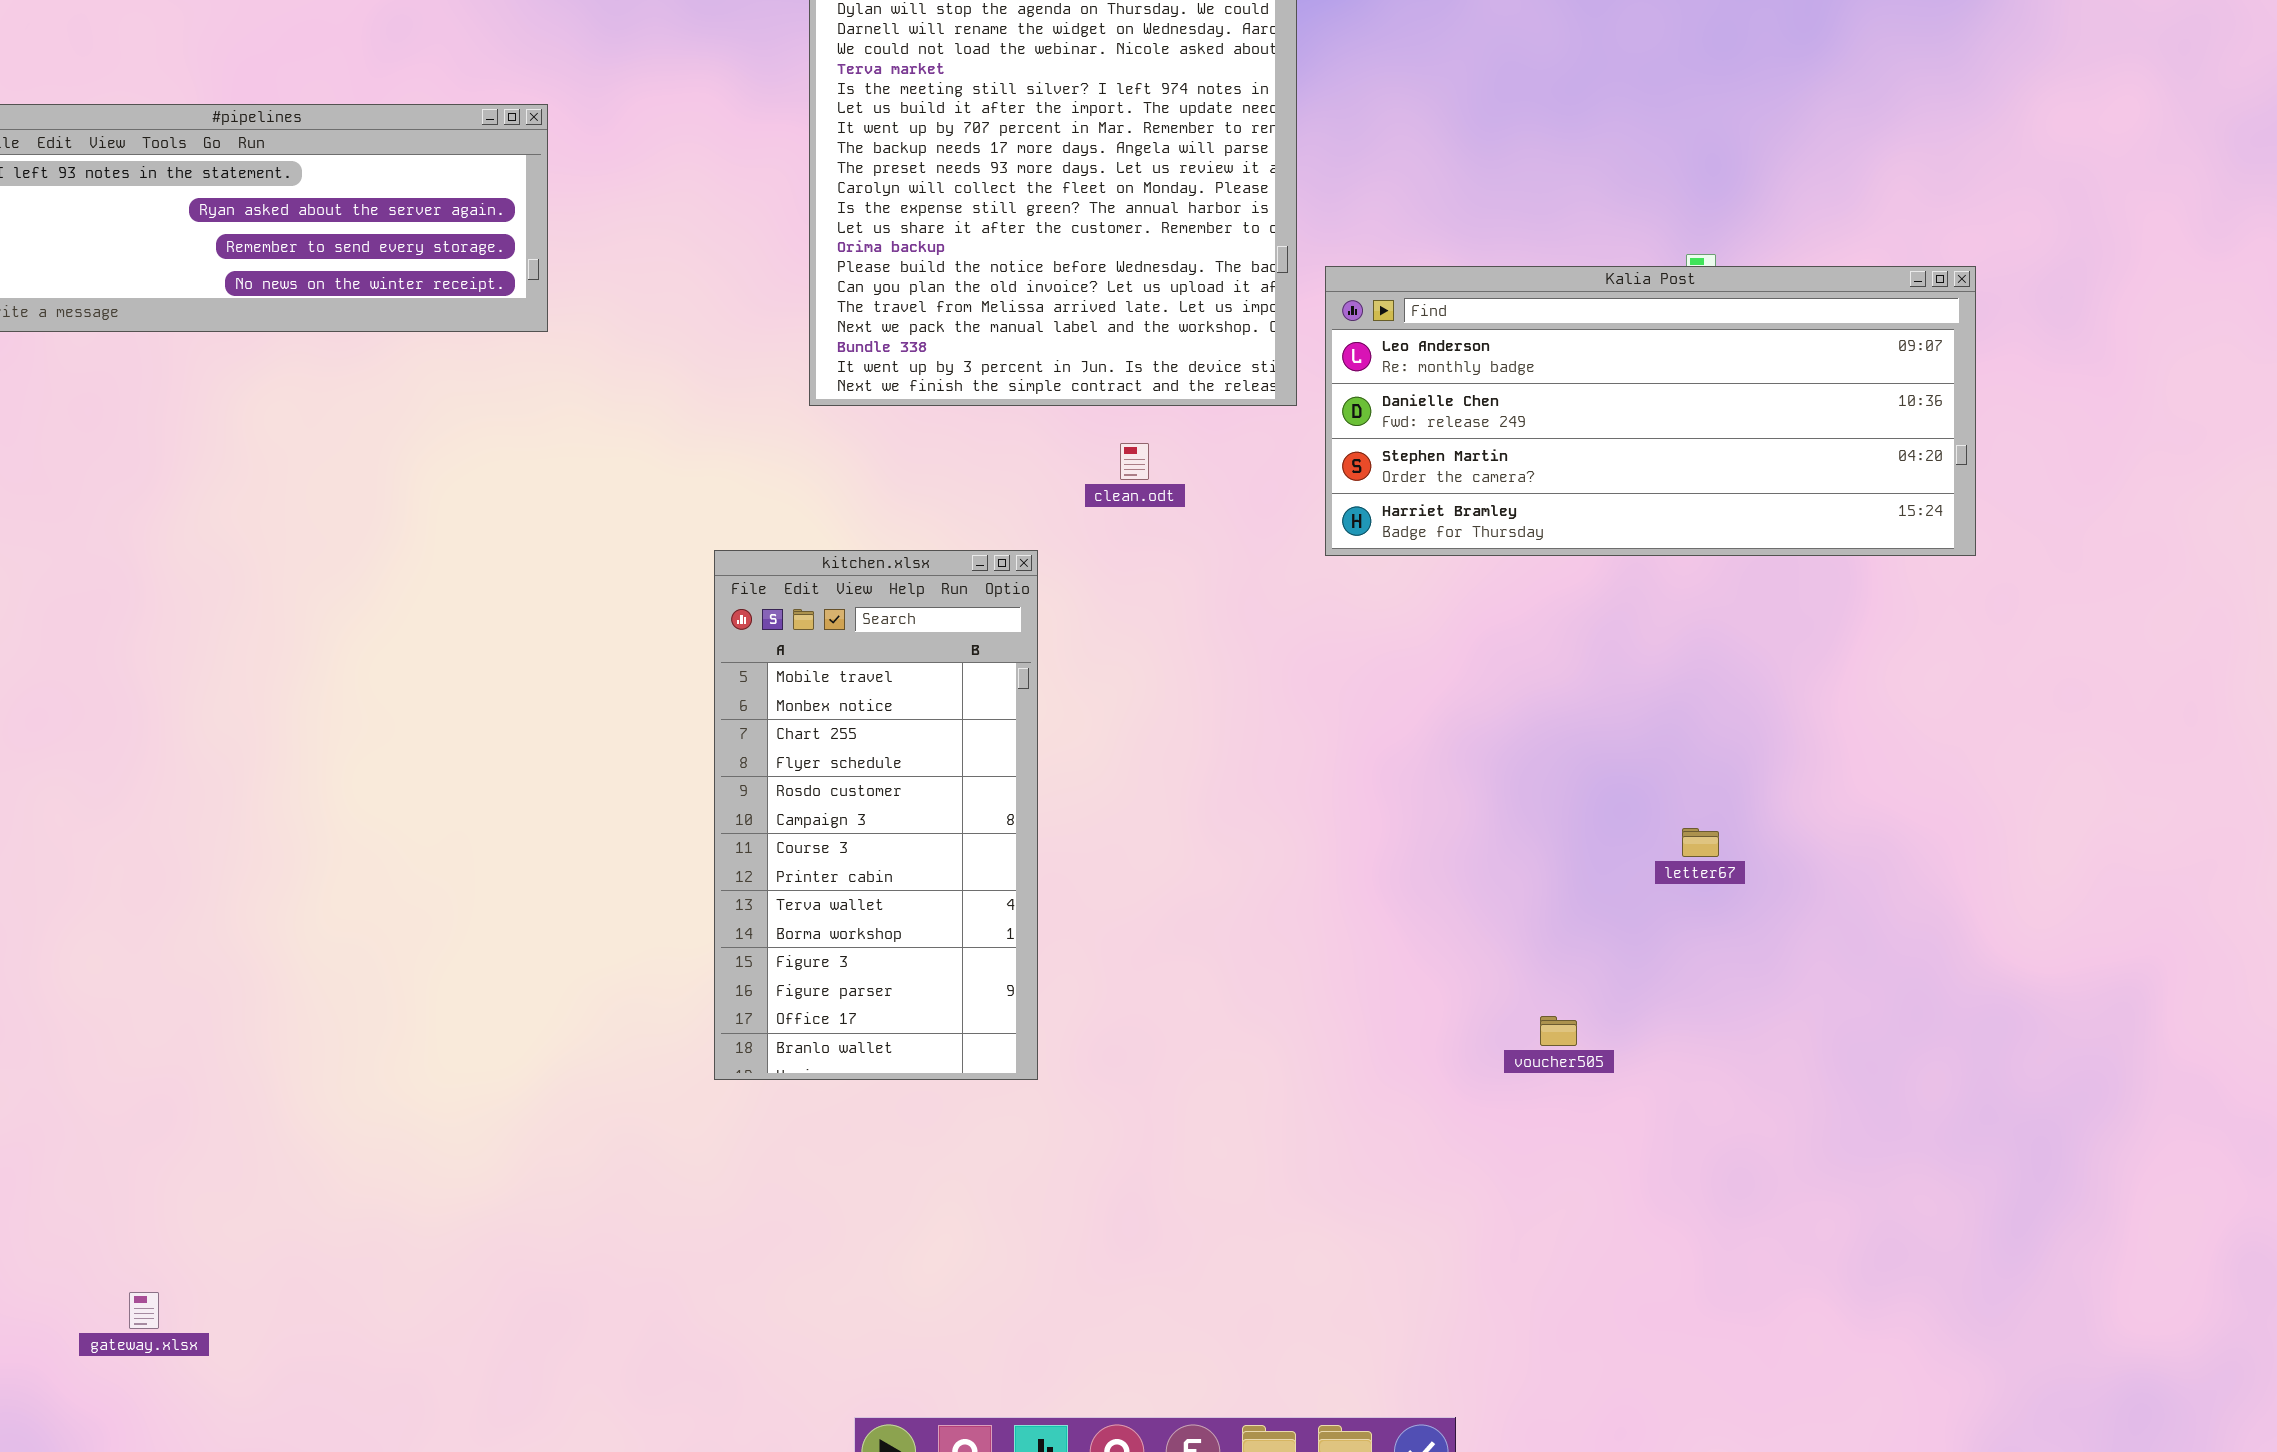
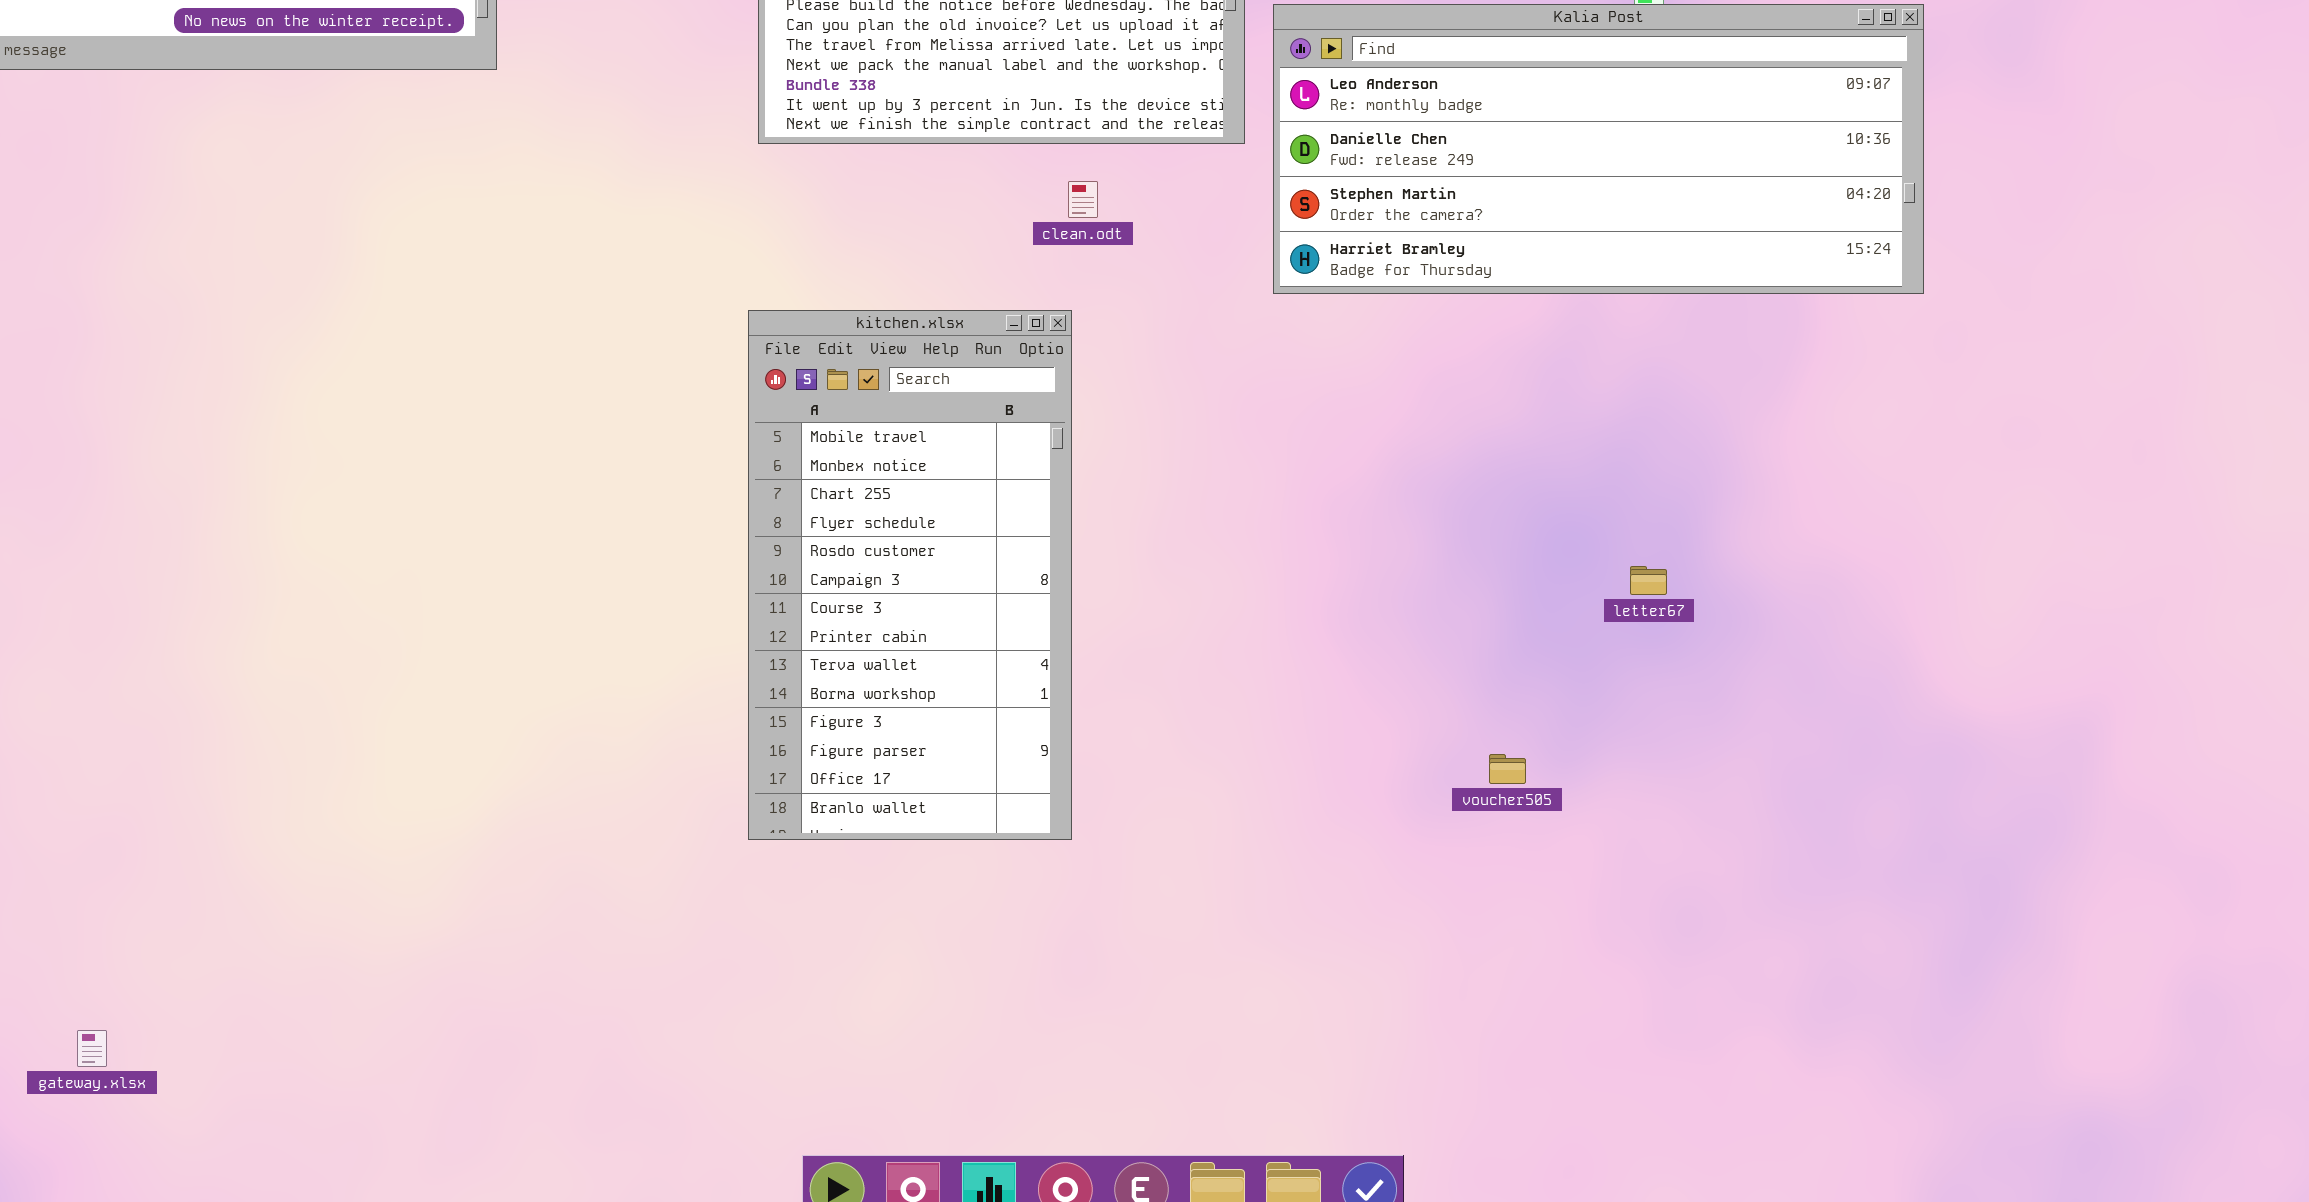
kitchen.xlsx: [714,550,1038,1080] -> [748,310,1072,840], moved

